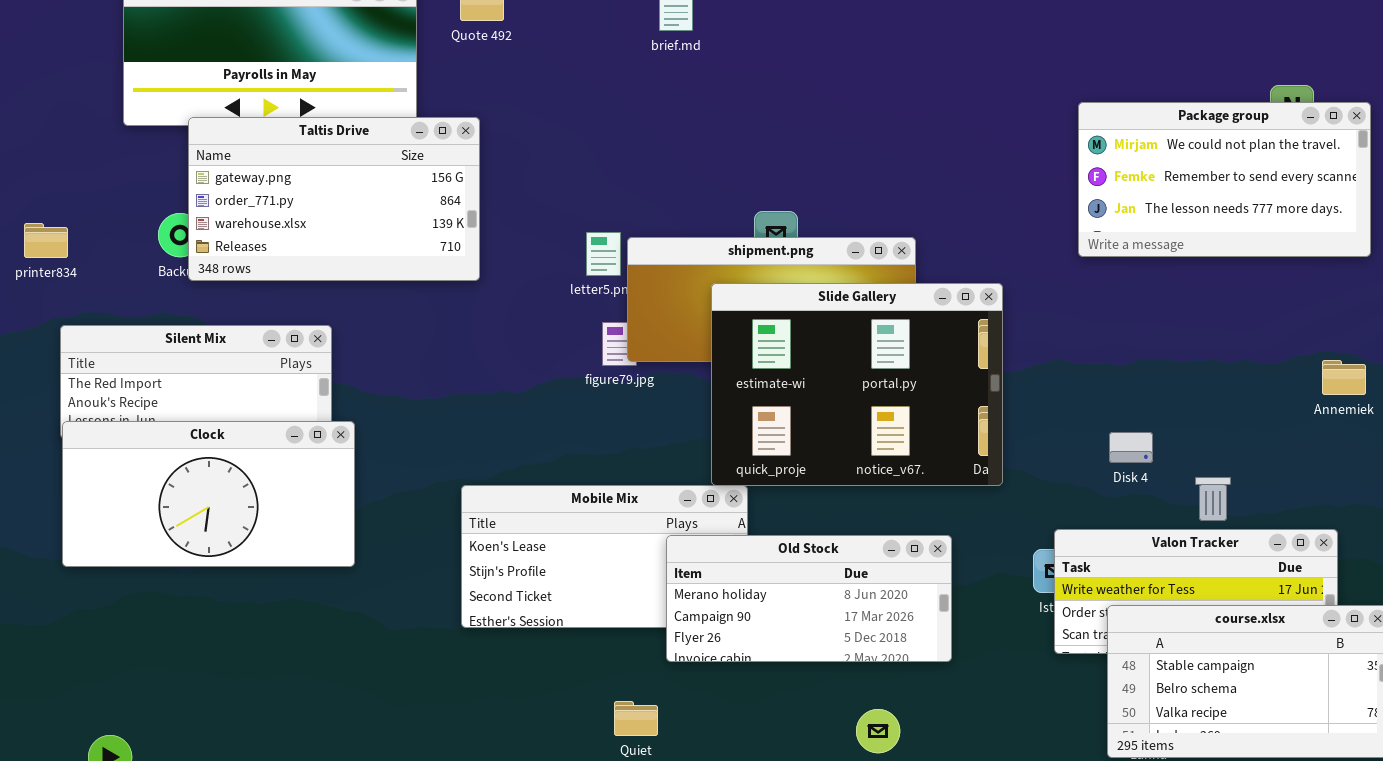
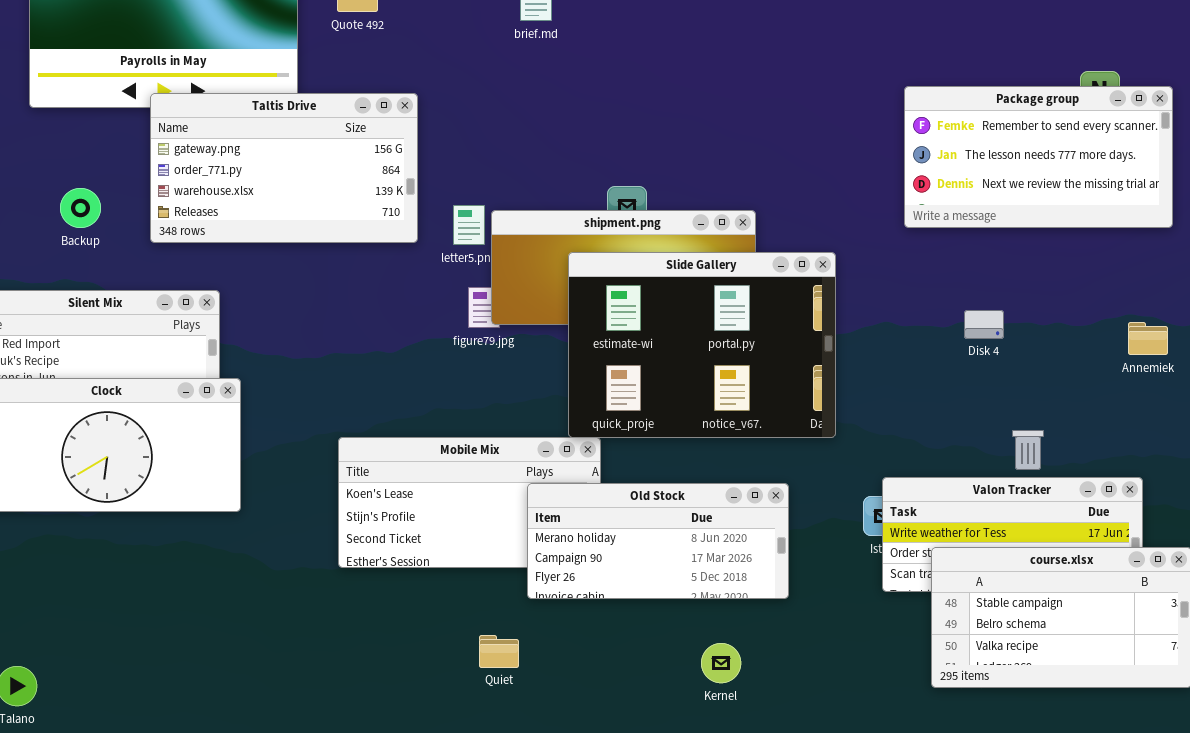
Package group: [1078,102,1371,257] -> [904,86,1173,228], scrolled down 1 row
Taltis Drive: [188,117,480,281] -> [150,93,418,243], moved
Disk 4: [1109,432,1153,463] -> [964,310,1004,339], moved

